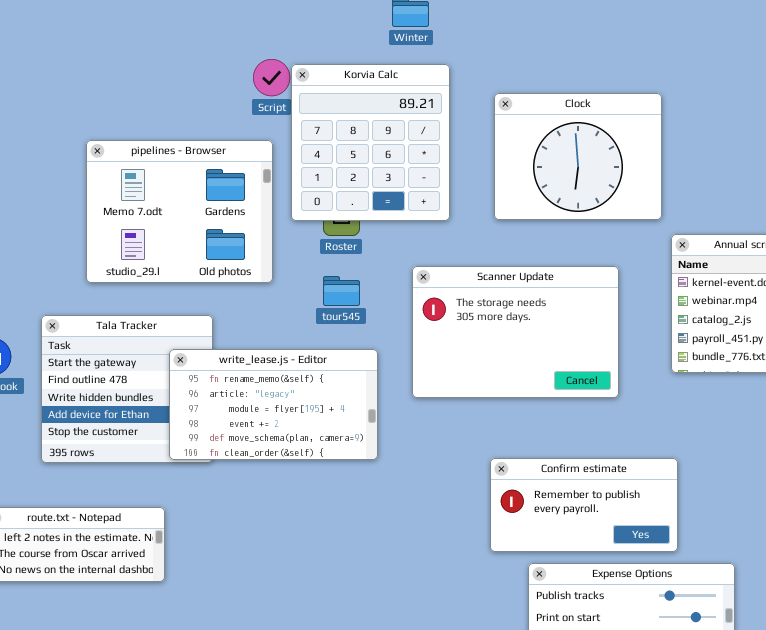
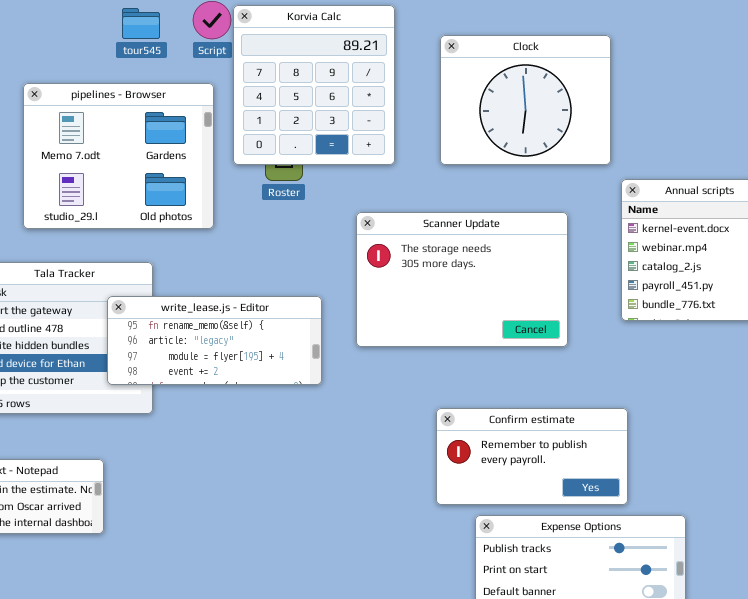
tour545: [323,276,360,306] -> [122,8,160,39], moved
write_lease.js - Editor: [169,349,378,460] -> [107,296,322,385], resized

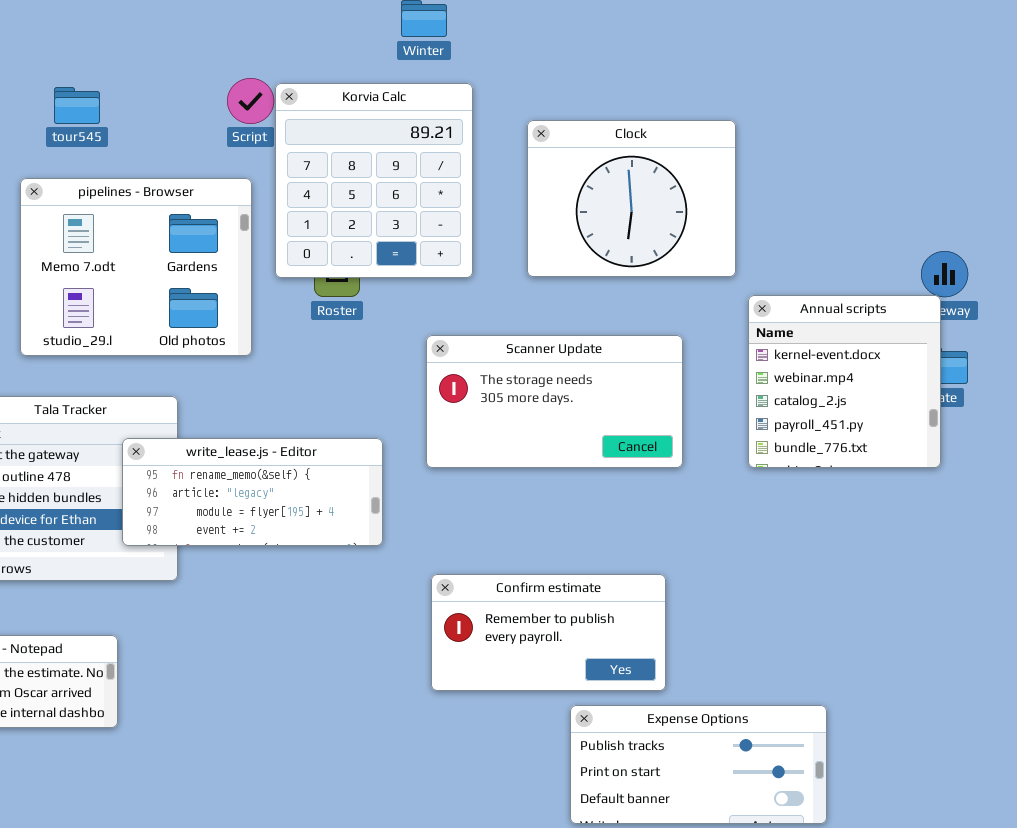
tour545: [122,8,160,39] -> [54,87,100,124], moved
Scanner Update: [356,212,568,347] -> [426,335,683,468], resized
Confirm estimate: [436,408,628,505] -> [431,574,666,691], moved

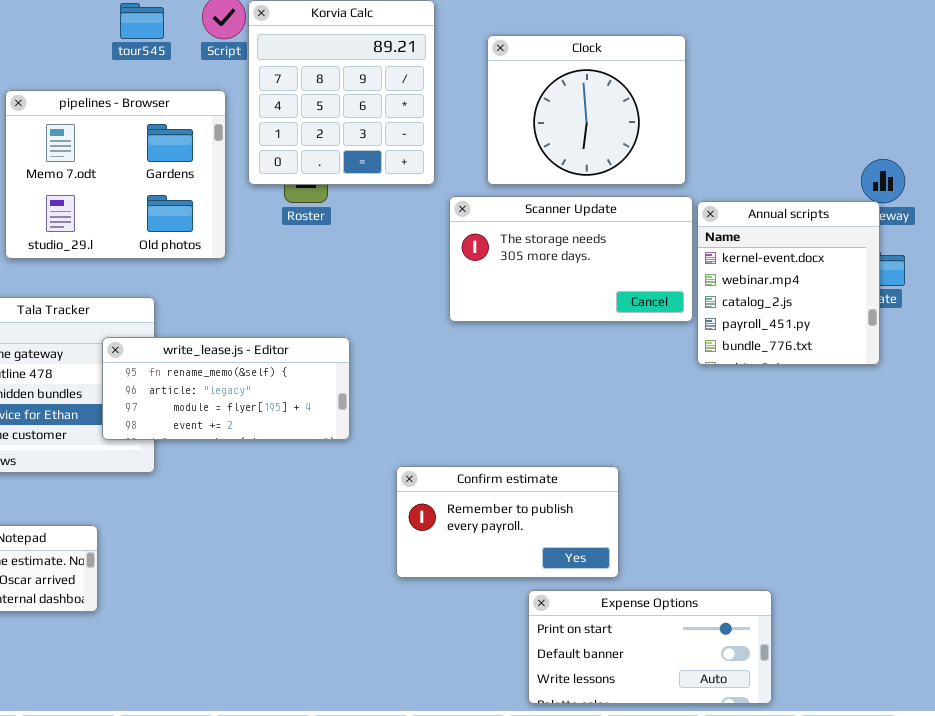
tour545: [54,87,100,124] -> [120,3,164,39], moved
Scanner Update: [426,335,683,468] -> [449,196,693,322], moved
Expense Options: [570,705,827,824] -> [528,590,772,704], scrolled down 1 row

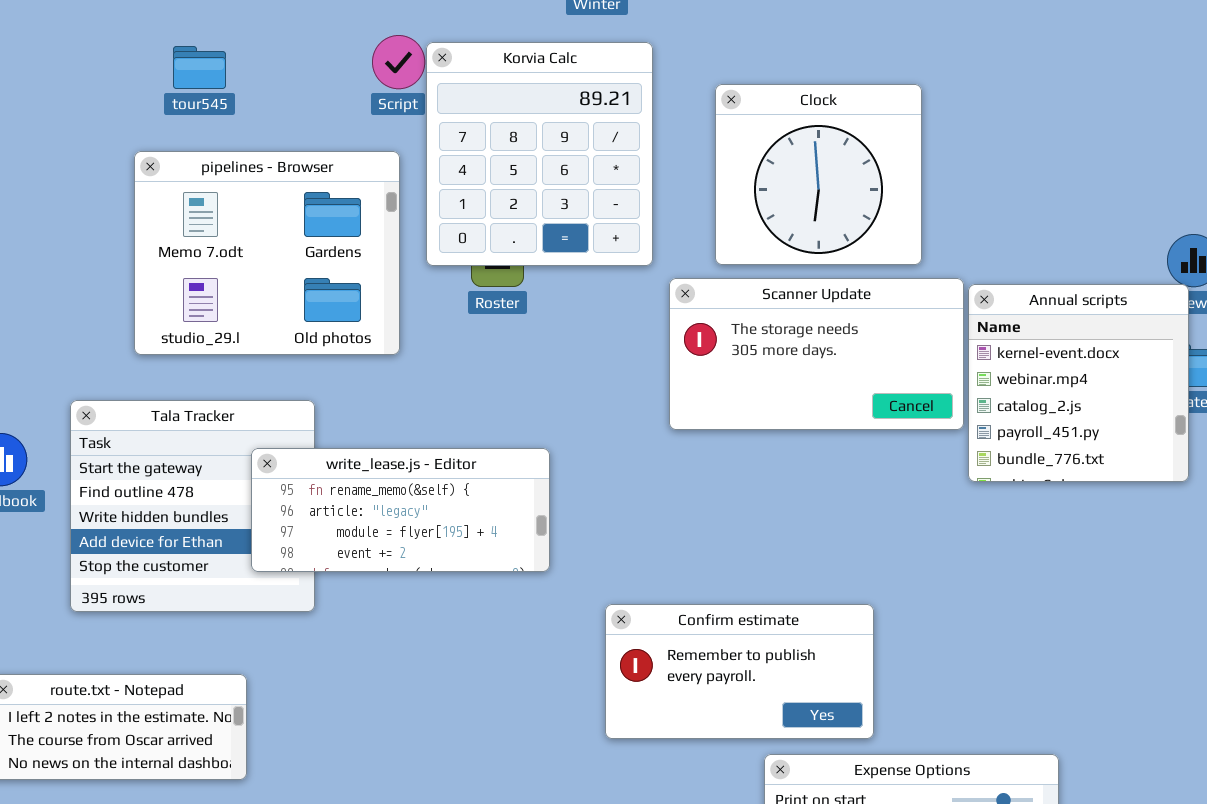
tour545: [120,3,164,39] -> [173,46,226,89], moved
Clock: [487,35,686,185] -> [715,84,922,265], resized

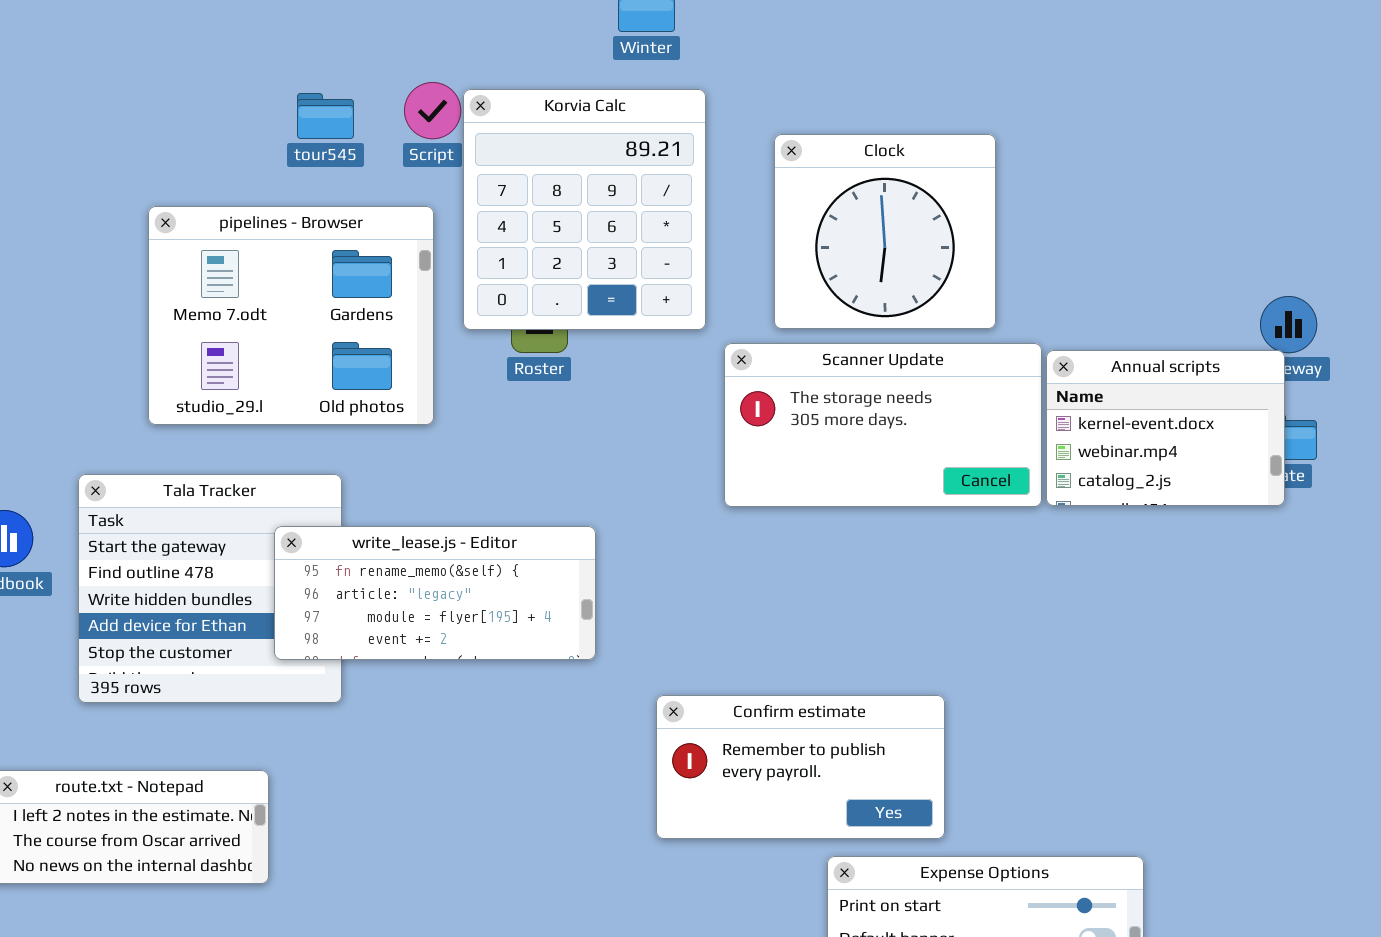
tour545: [173,46,226,89] -> [297,93,354,139], moved
Annual scripts: [968,284,1189,482] -> [1046,350,1285,506], resized

